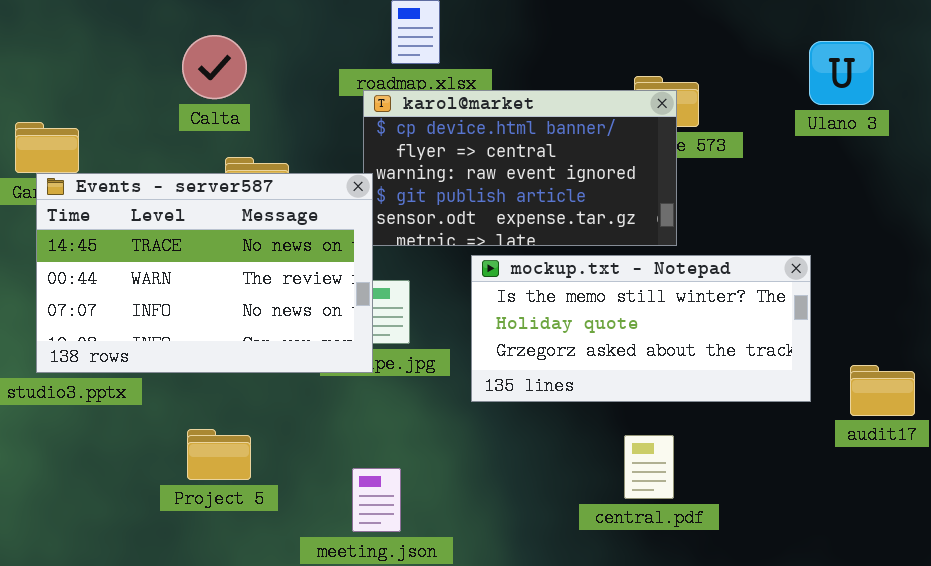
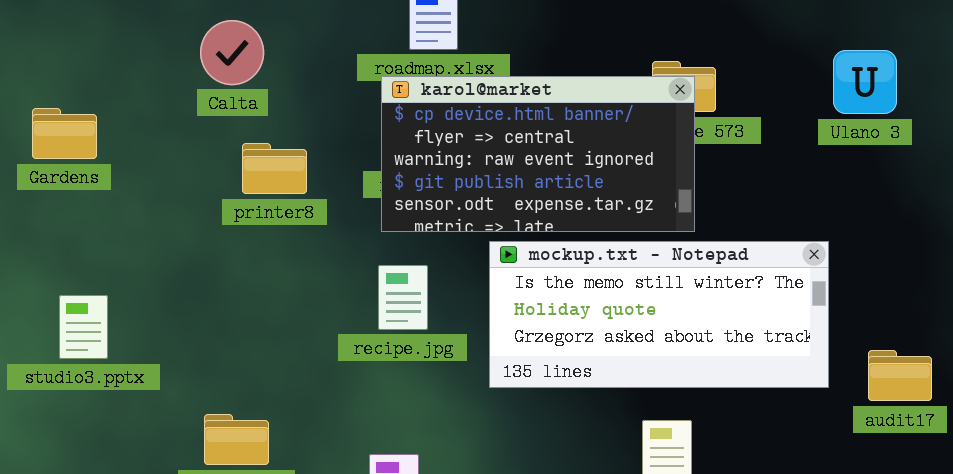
Ulano 3: [809,41,874,105] -> [833,50,897,114], moved
Events - server587: [36,173,373,373] -> none, closed

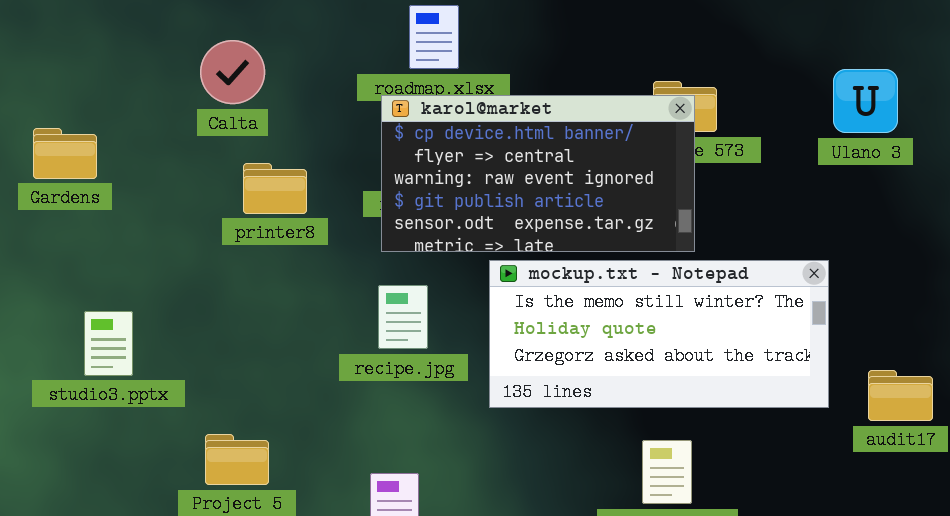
studio3.pptx: [59,295,108,359] -> [84,311,133,376], moved

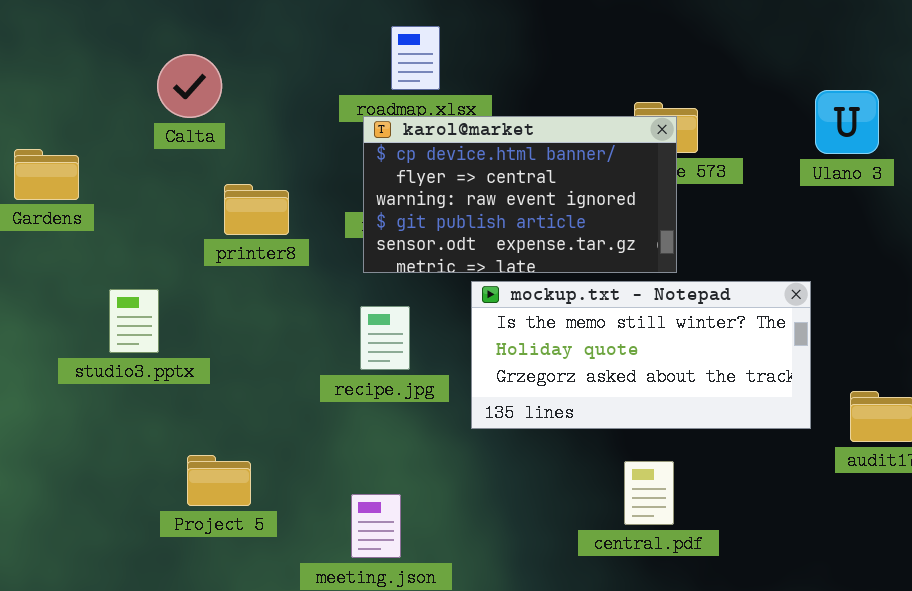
Calta: [200,40,265,104] -> [157,54,222,118], moved
studio3.pptx: [84,311,133,376] -> [109,289,159,353], moved

